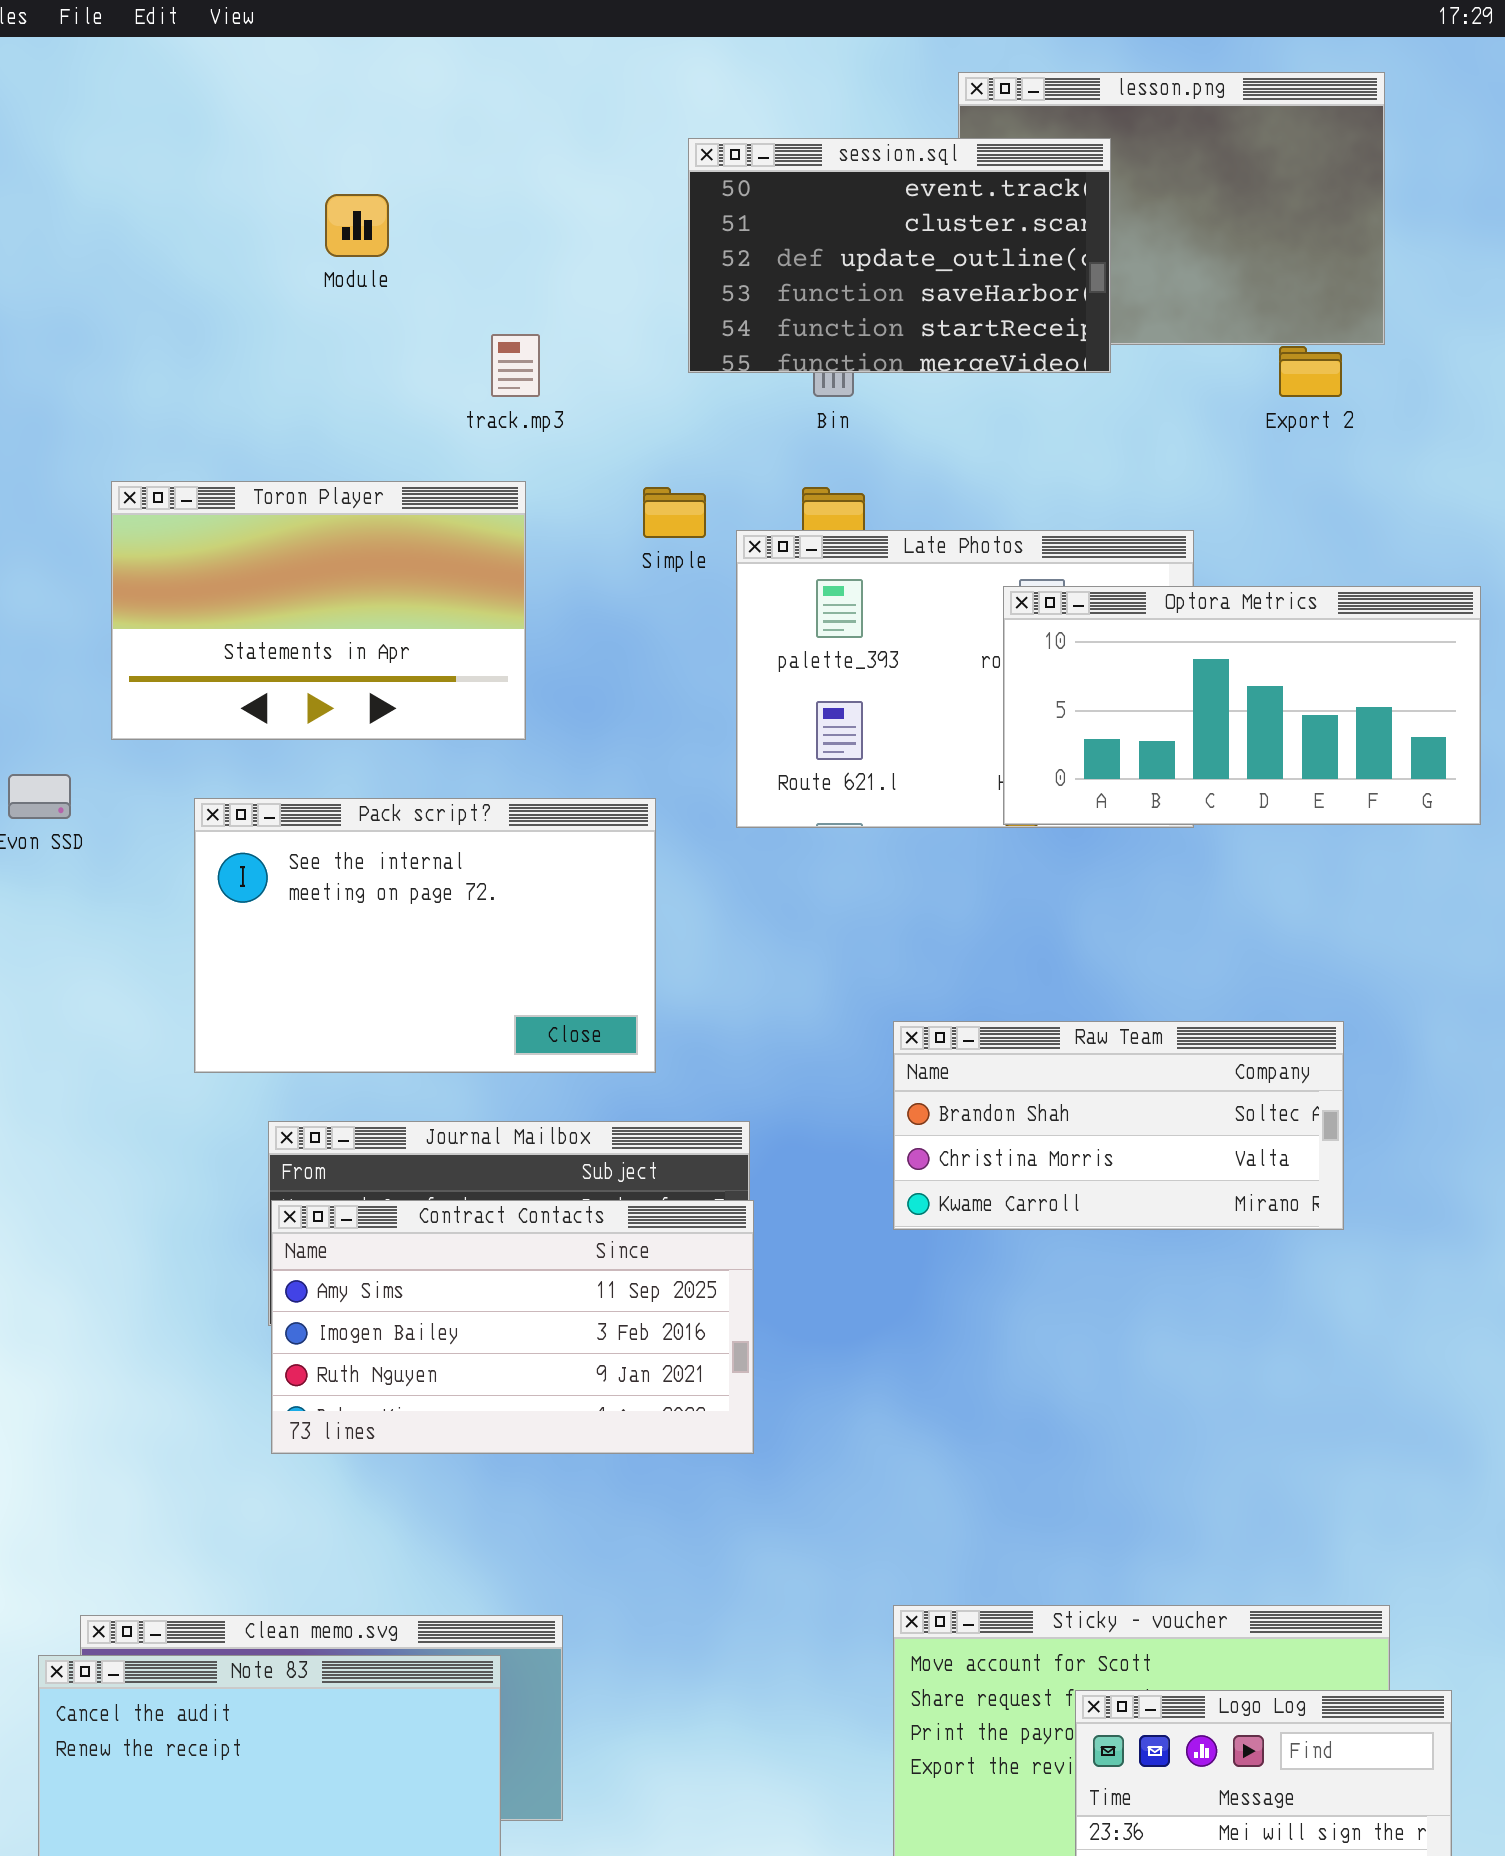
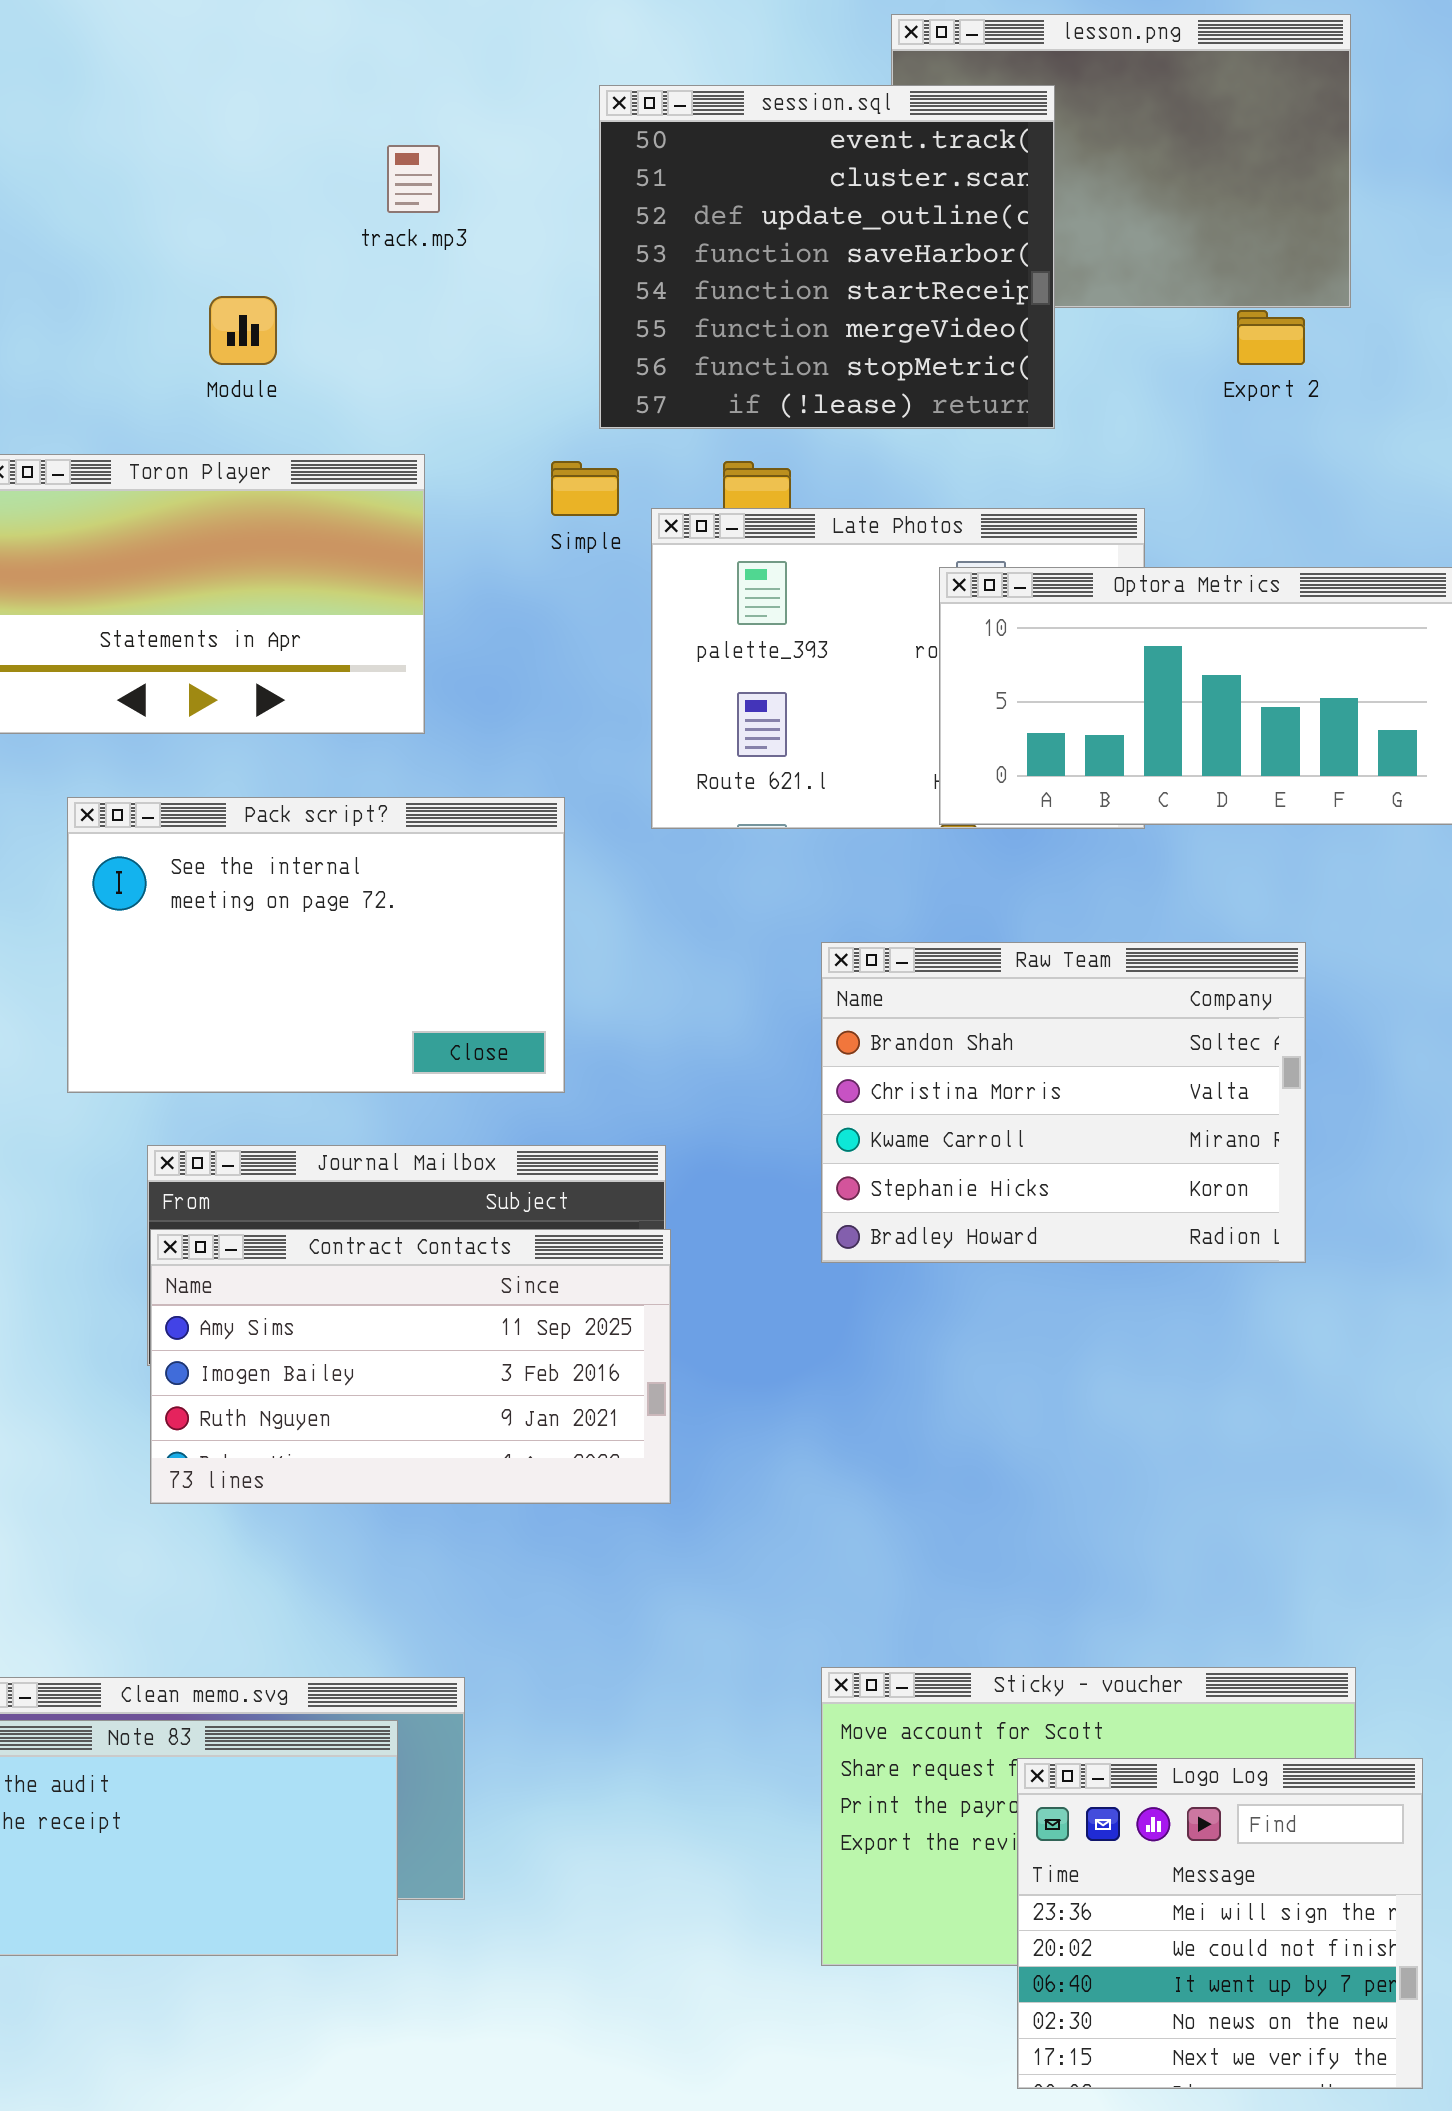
session.sql: [688,138,1111,373] -> [599,85,1055,429], resized
Module: [325,194,389,257] -> [209,296,277,365], moved
track.mp3: [491,334,540,397] -> [387,145,440,213], moved
Raw Team: [893,1021,1344,1230] -> [821,942,1306,1263], resized

